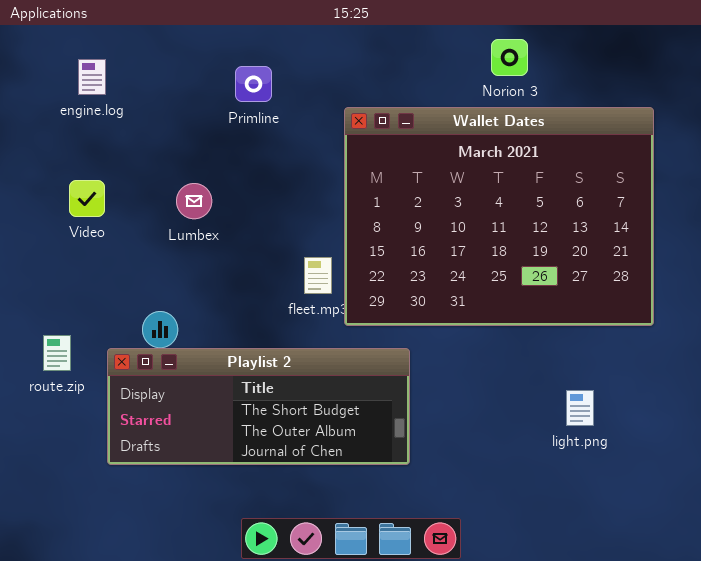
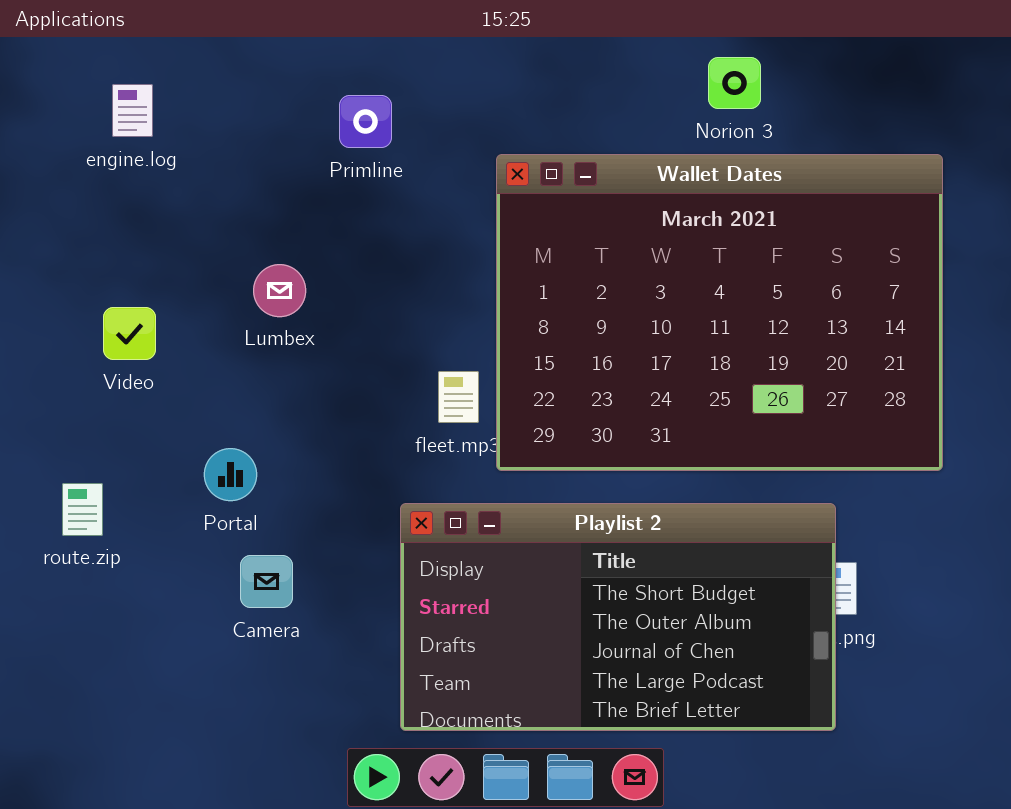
Video: [69,180,105,217] -> [103,307,156,360], moved
Playlist 2: [107,348,410,465] -> [400,503,836,731], moved, resized

